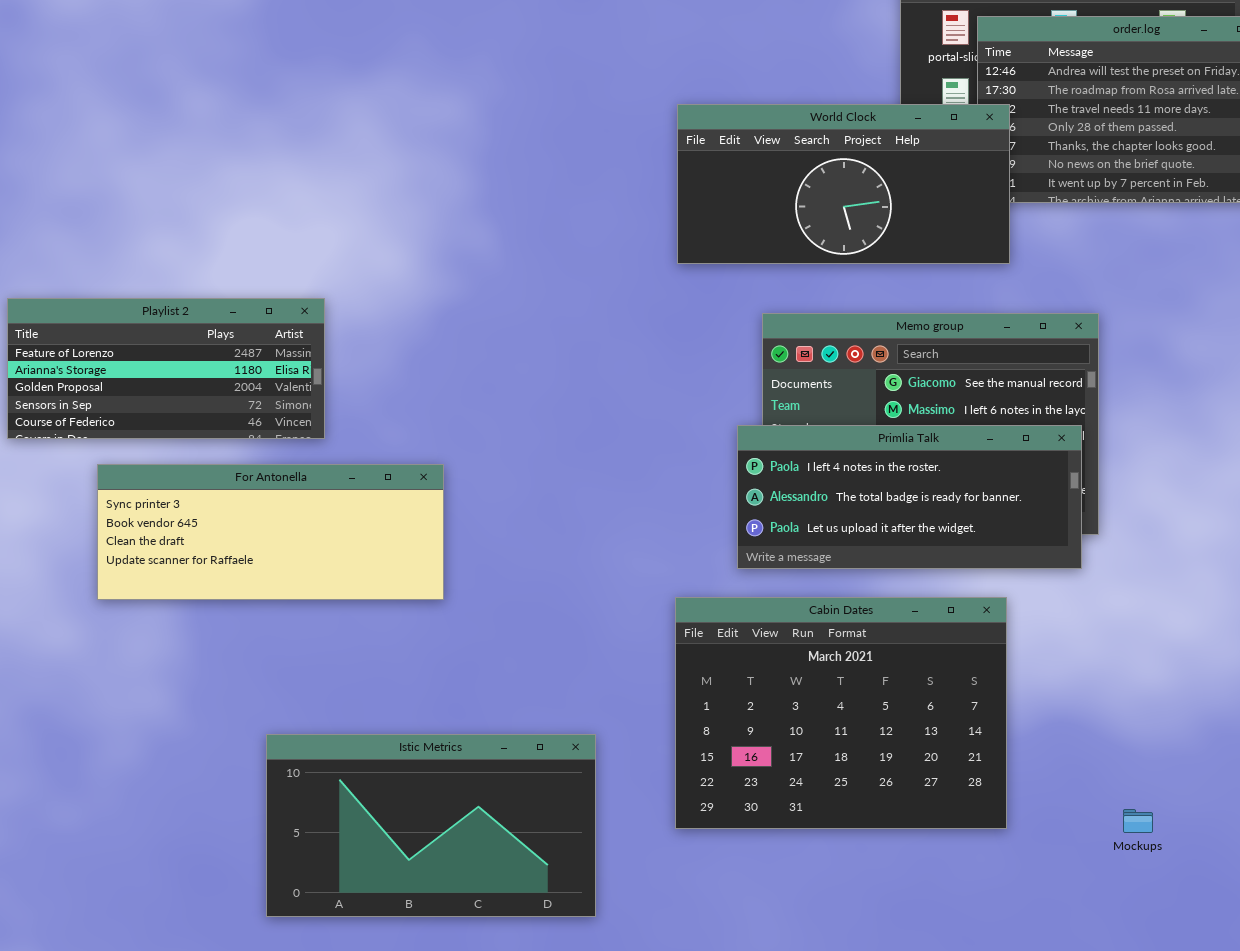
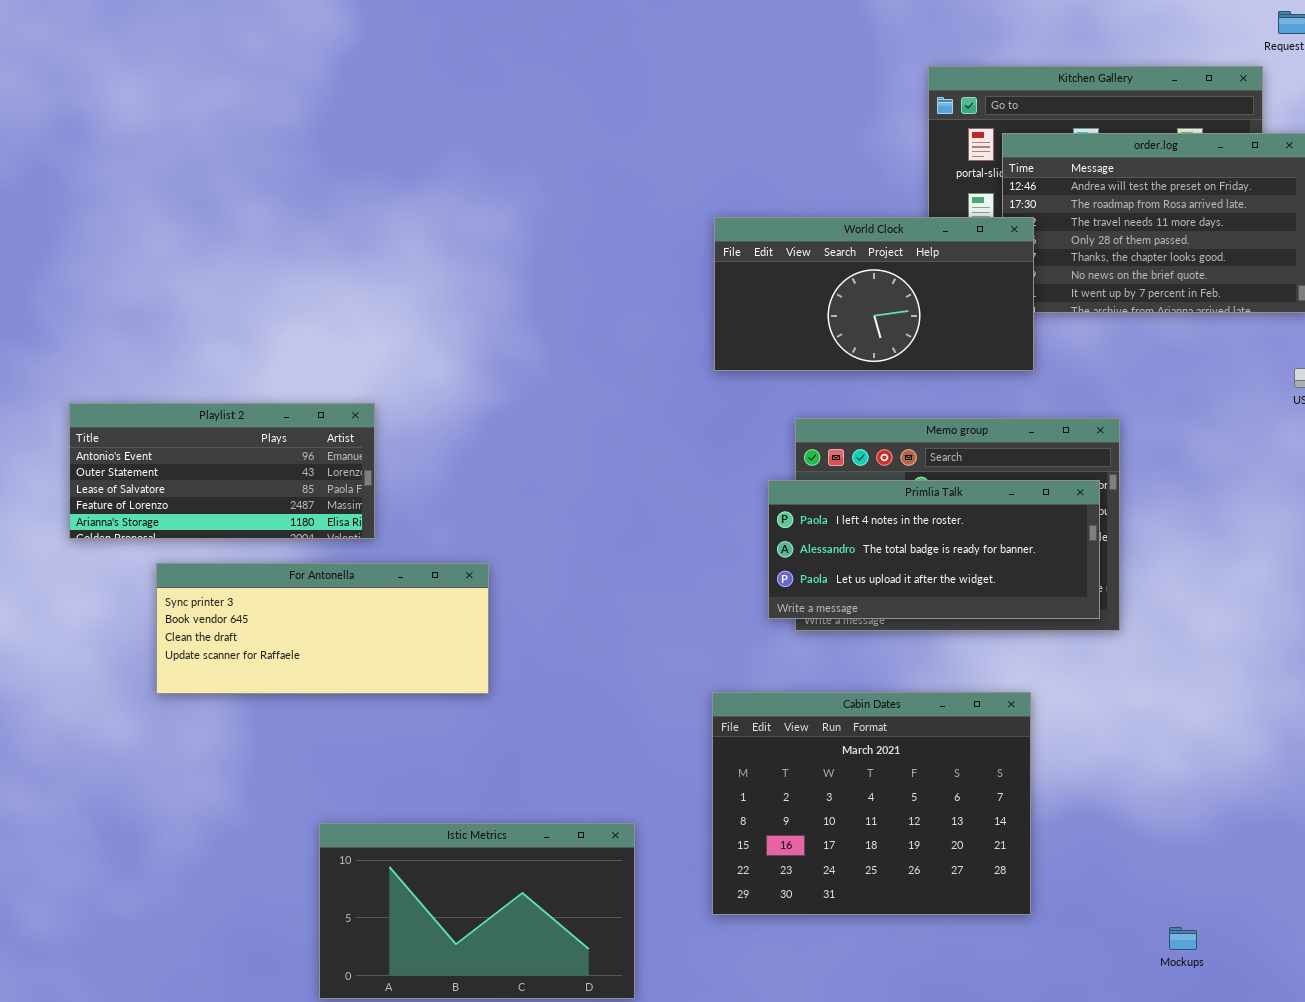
Playlist 2: [7,298,325,439] -> [69,403,375,539], scrolled up 3 rows
Primlia Talk: [737,425,1082,569] -> [768,480,1100,619], moved
Mockups: [1123,809,1153,833] -> [1169,927,1197,950], moved

